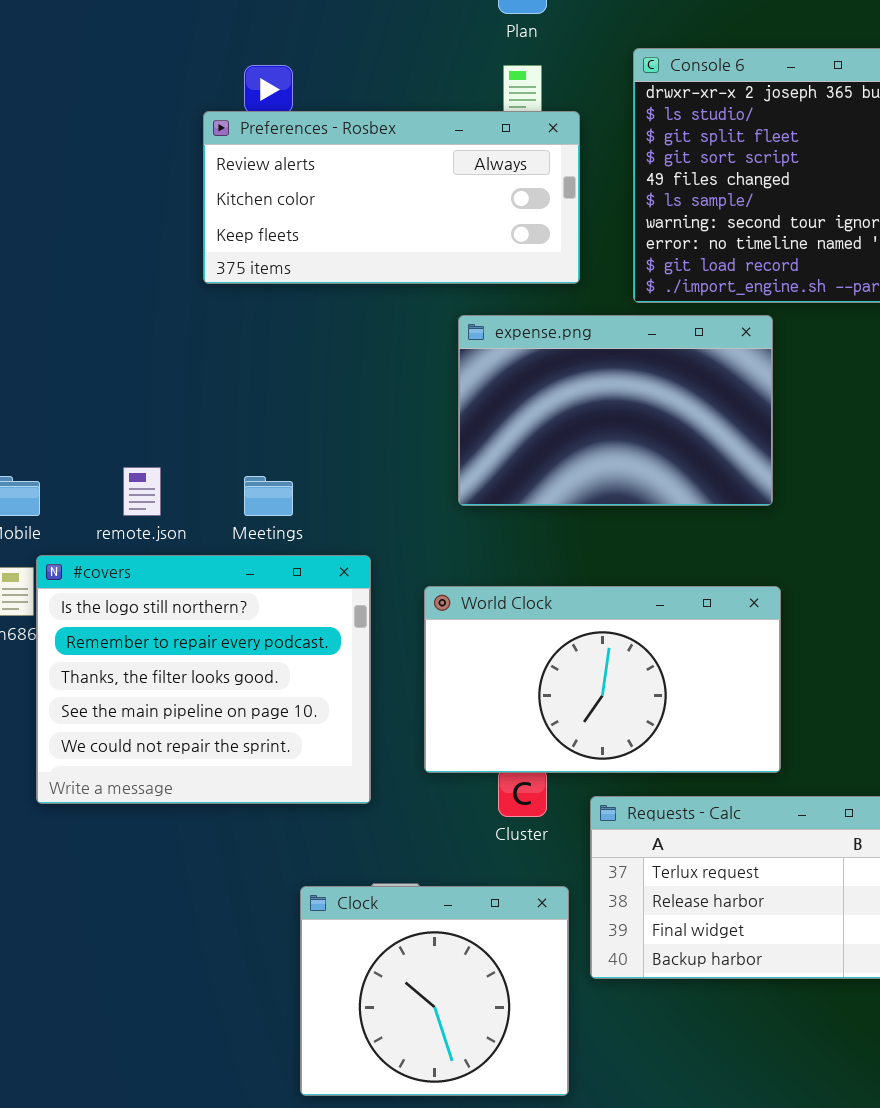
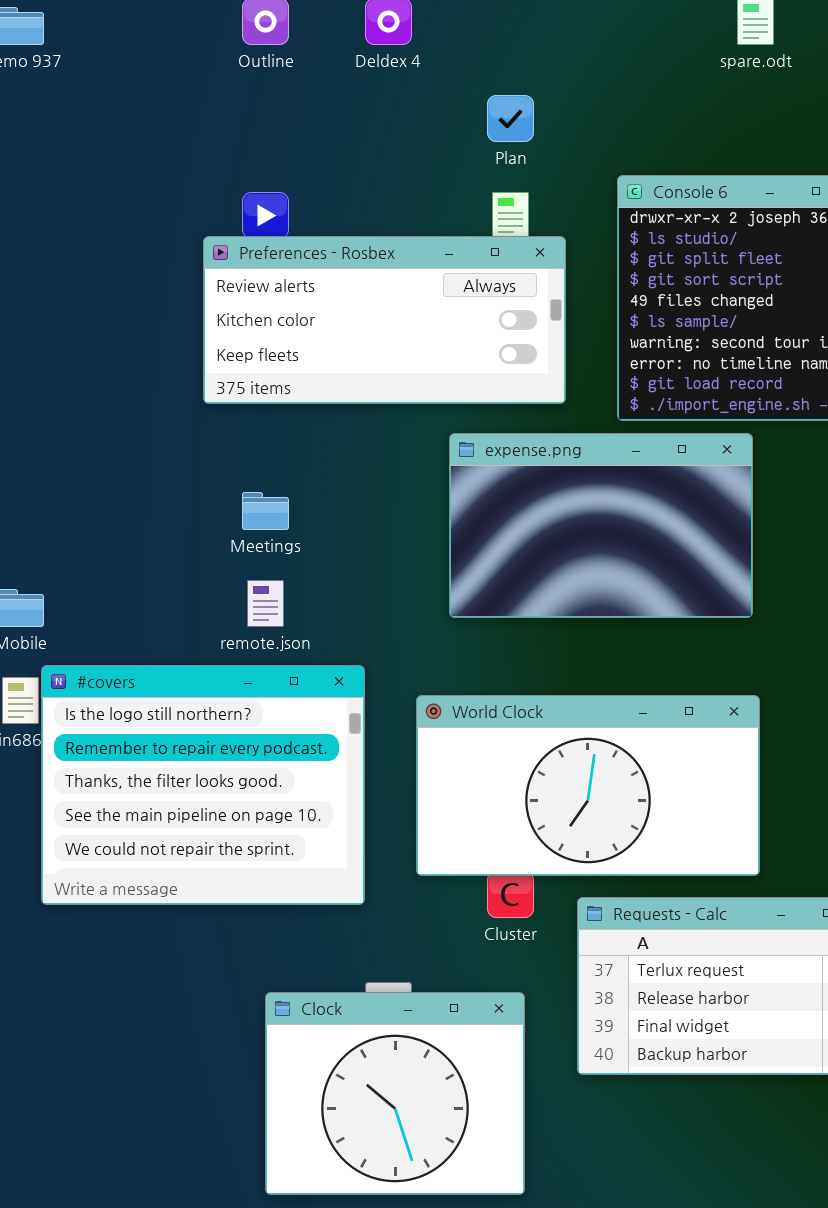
remote.json: [123,467,161,516] -> [247,580,284,627], moved
Meetings: [244,476,293,516] -> [242,492,289,530], moved
Clock: [300,886,569,1096] -> [265,992,525,1195], moved

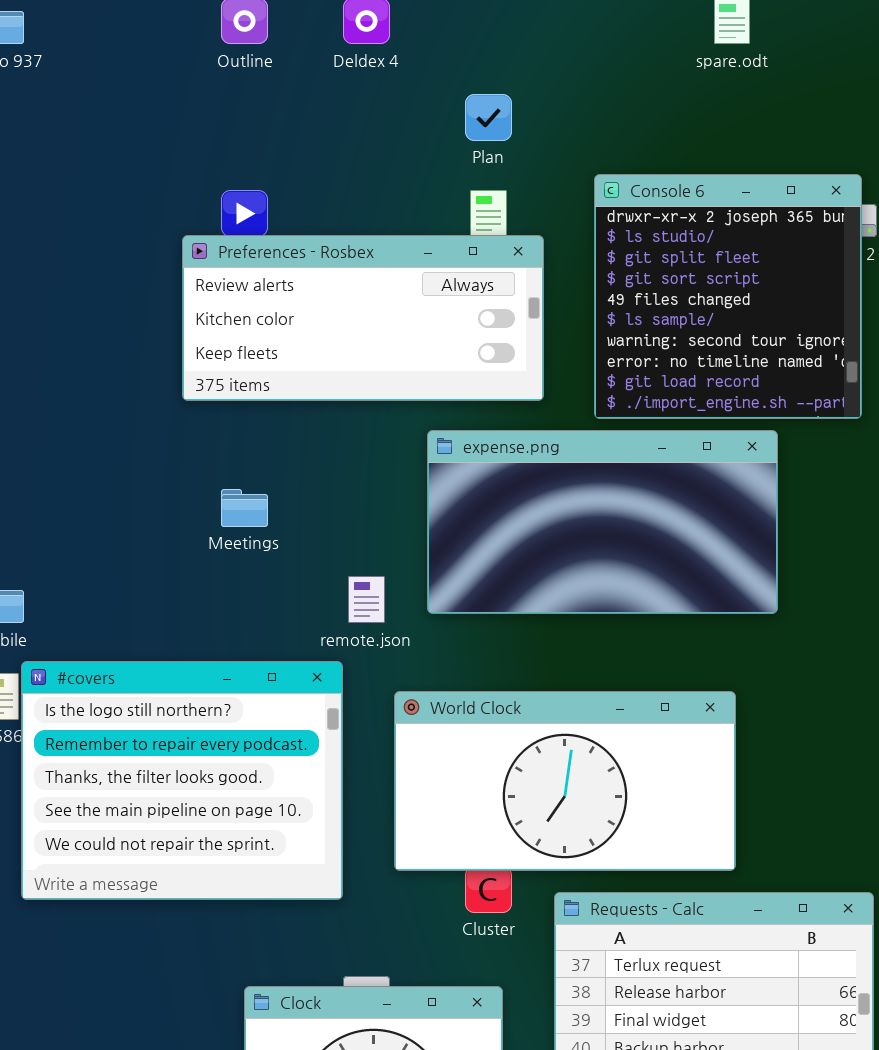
expense.png: [449,433,753,618] -> [427,430,778,614], resized
remote.json: [247,580,284,627] -> [348,576,385,623], moved

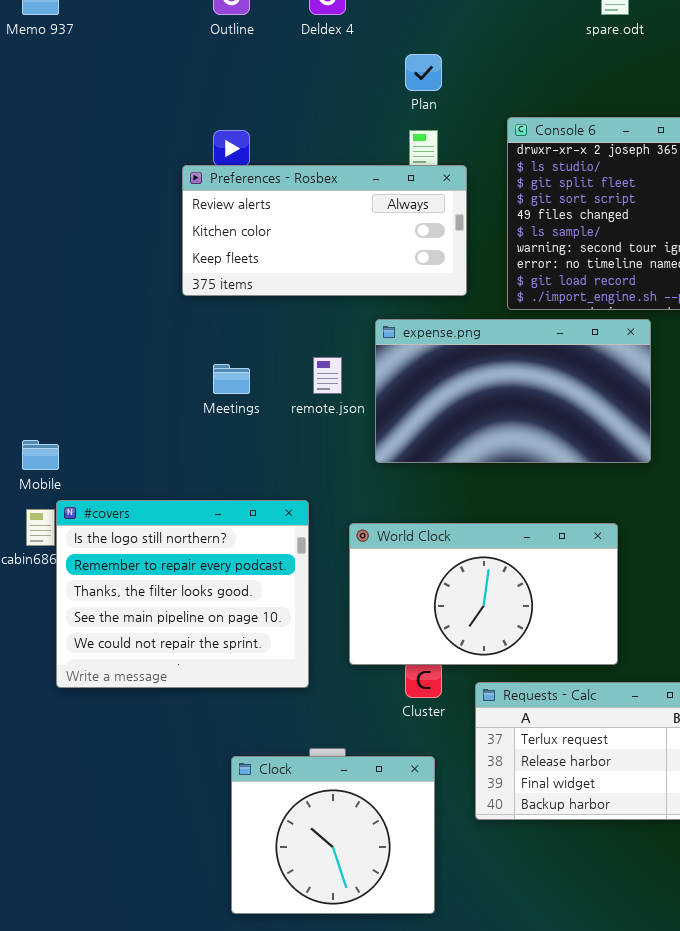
remote.json: [348,576,385,623] -> [313,357,342,394], moved

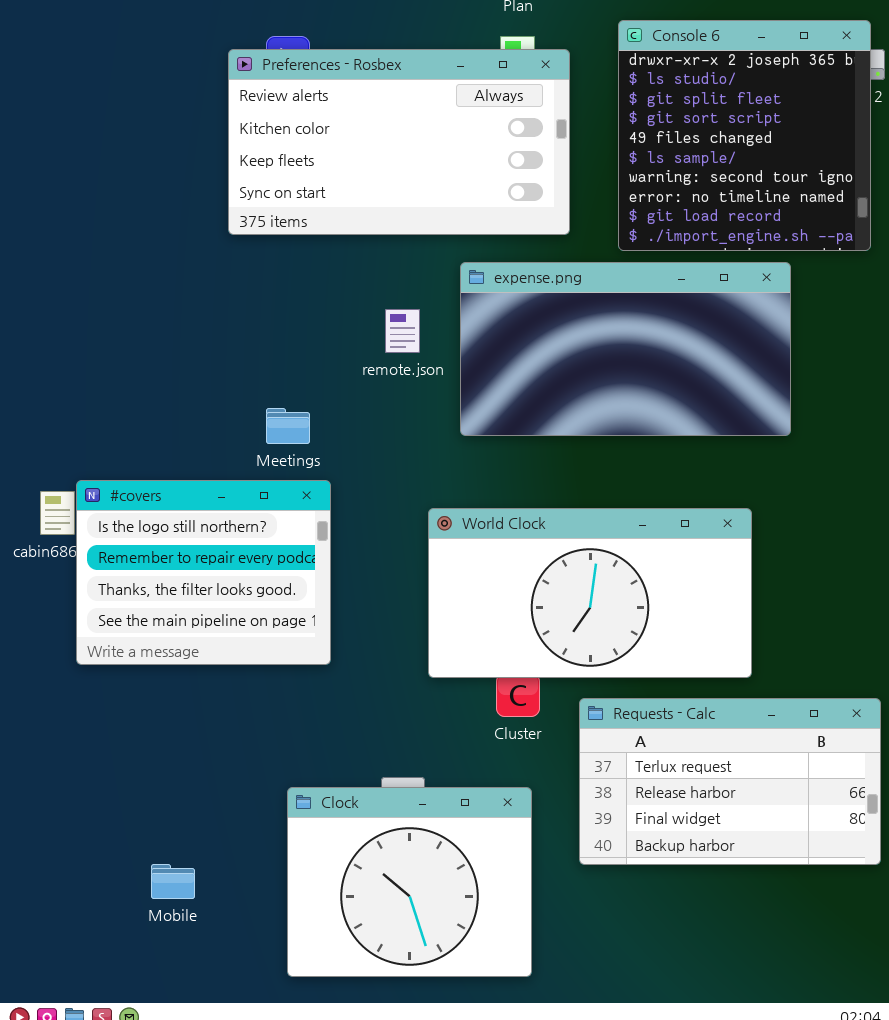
Preferences - Rosbex: [182,165,467,296] -> [228,49,570,235], resized
Meetings: [213,364,250,394] -> [266,408,310,444], moved
Mobile: [22,440,59,470] -> [151,864,195,899], moved
#covers: [56,500,309,688] -> [76,480,331,665], resized

